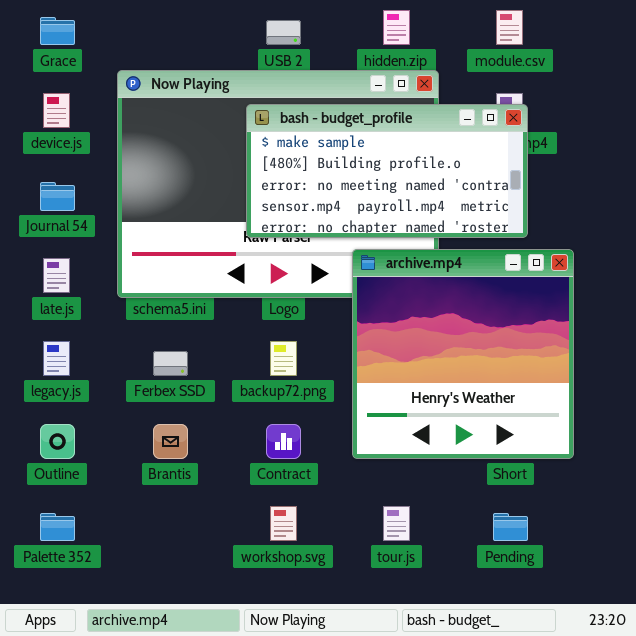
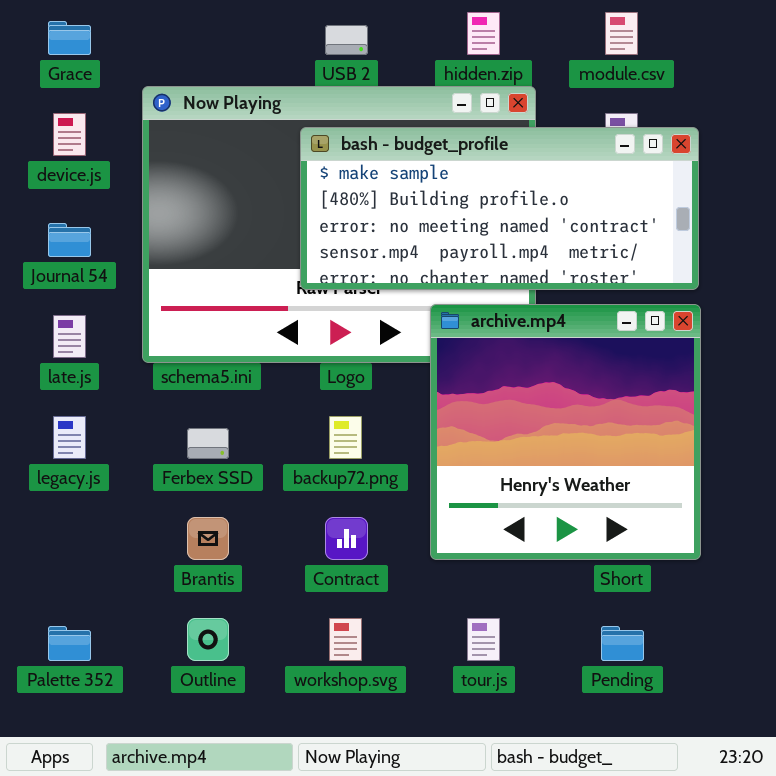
bash - budget_profile: [246,104,528,238] -> [300,127,699,290], resized
Outline: [40,424,75,459] -> [187,618,229,661], moved

